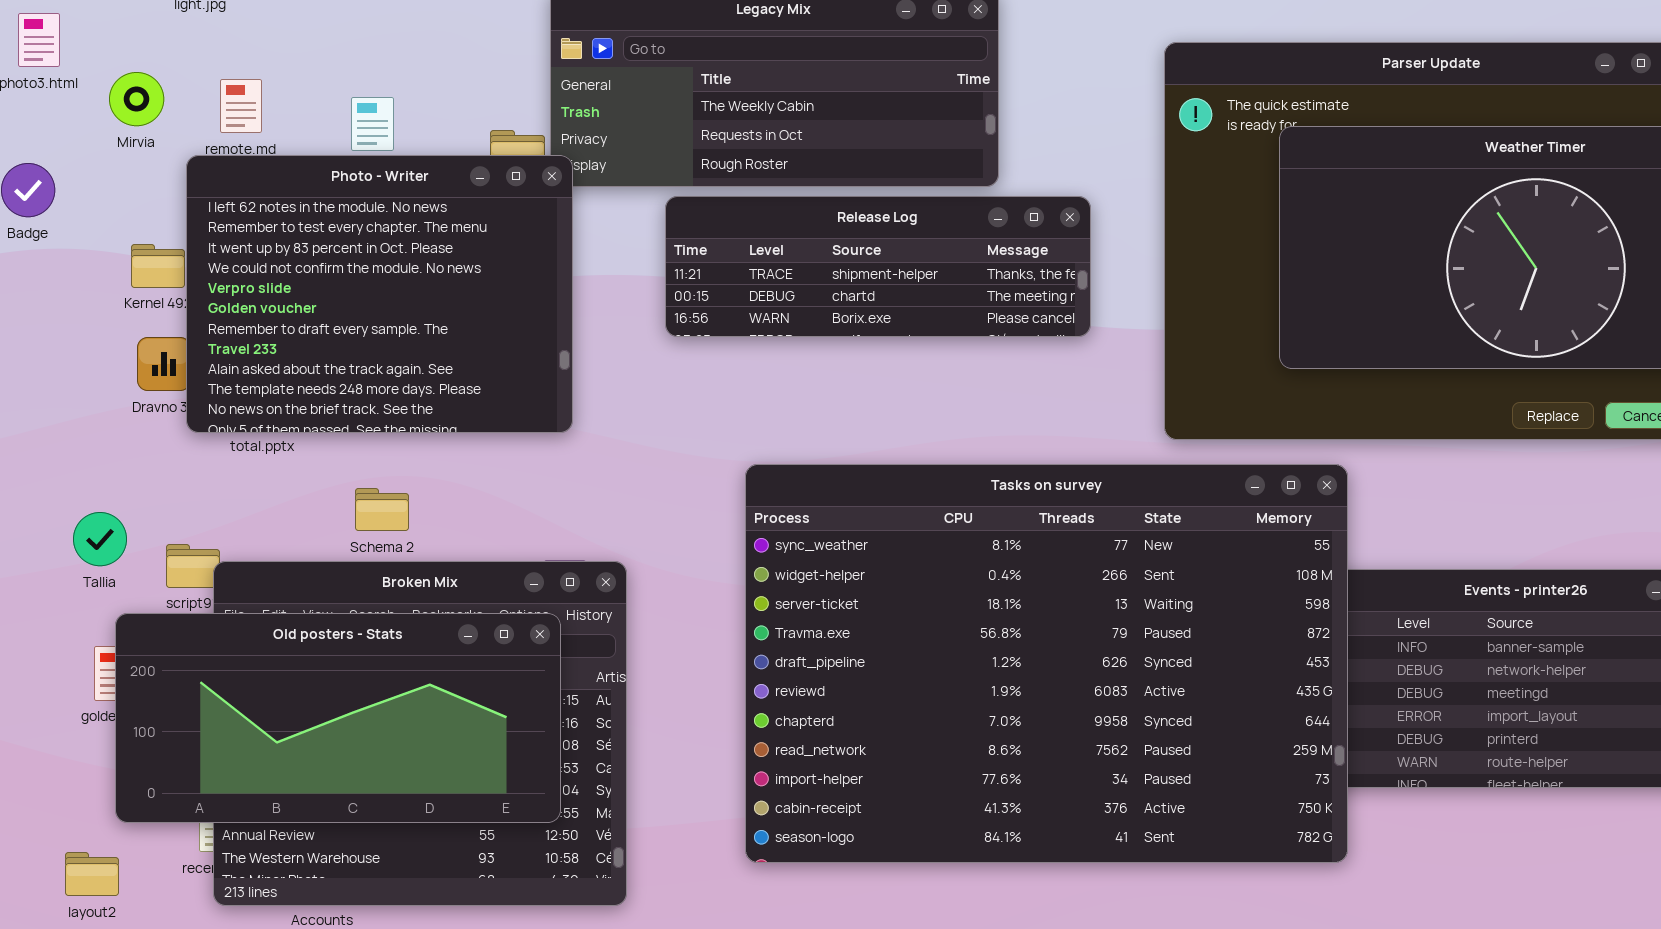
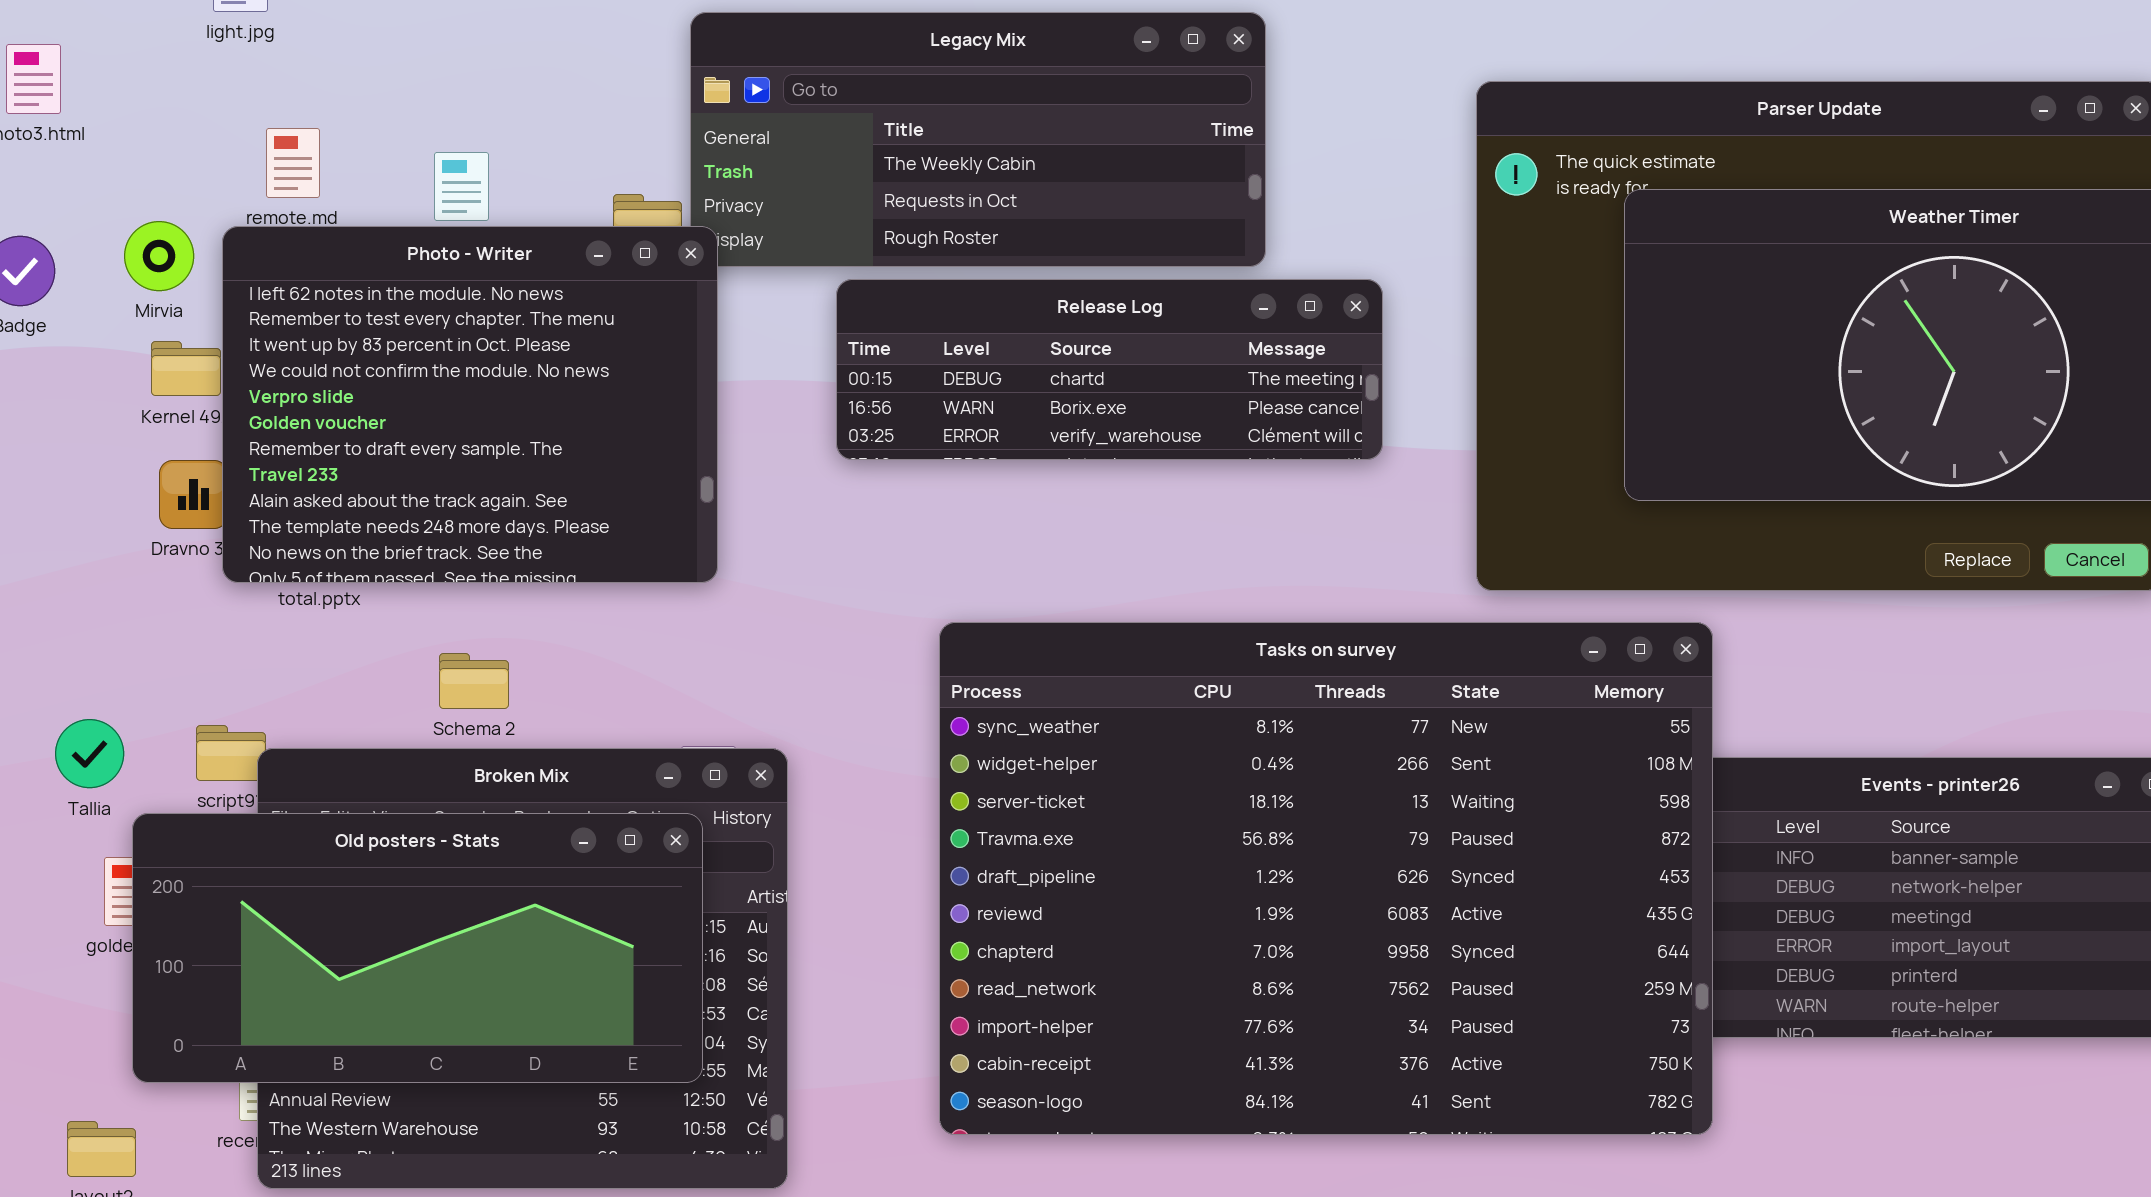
Mirvia: [109,72,164,126] -> [124,221,194,291], moved
Release Log: [665,196,1091,337] -> [836,279,1383,460], scrolled down 1 row
Tallia: [73,512,127,566] -> [55,719,124,788], moved

